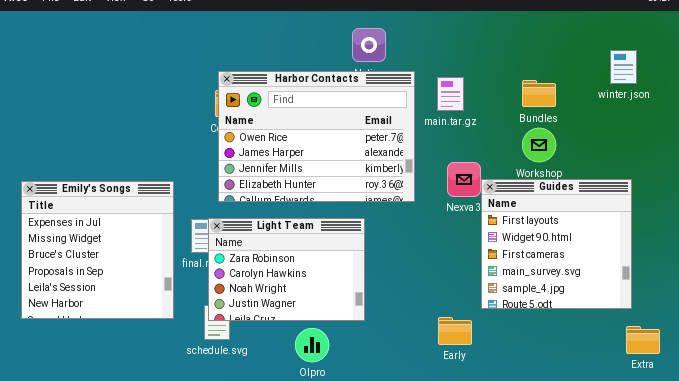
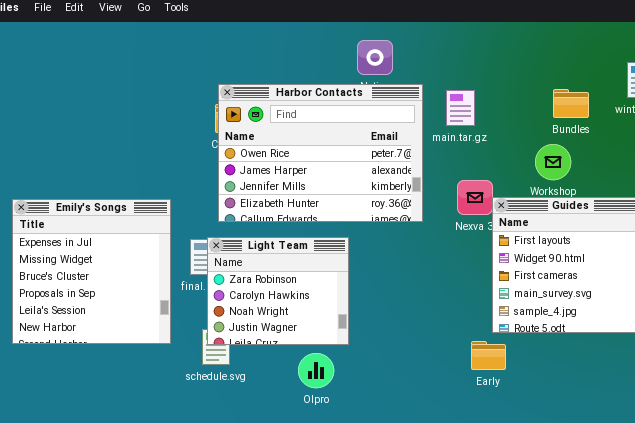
Bundles: [522,80,556,107] -> [553,89,589,118], moved
Light Team: [208,218,365,321] -> [207,237,349,345], resized
Early: [438,317,472,345] -> [471,341,506,370], moved

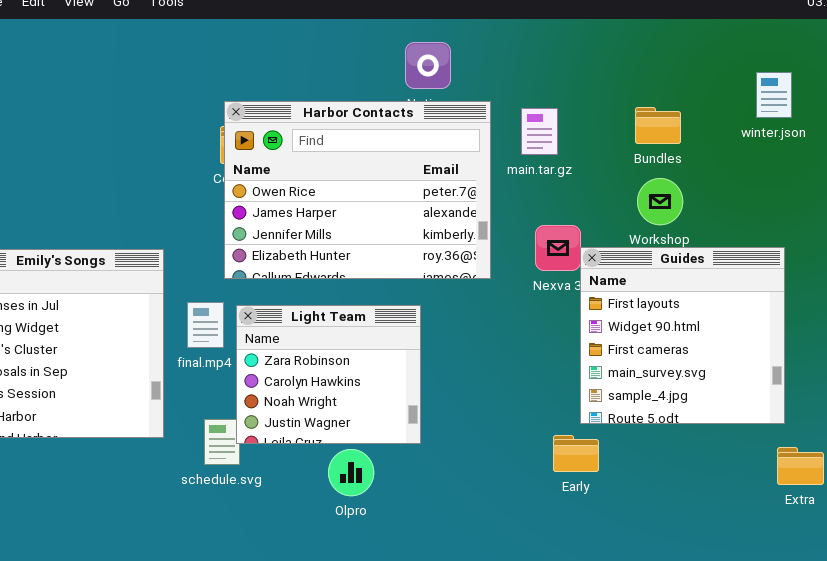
Bundles: [553,89,589,118] -> [635,107,681,144], moved
Light Team: [207,237,349,345] -> [236,305,421,444], moved

